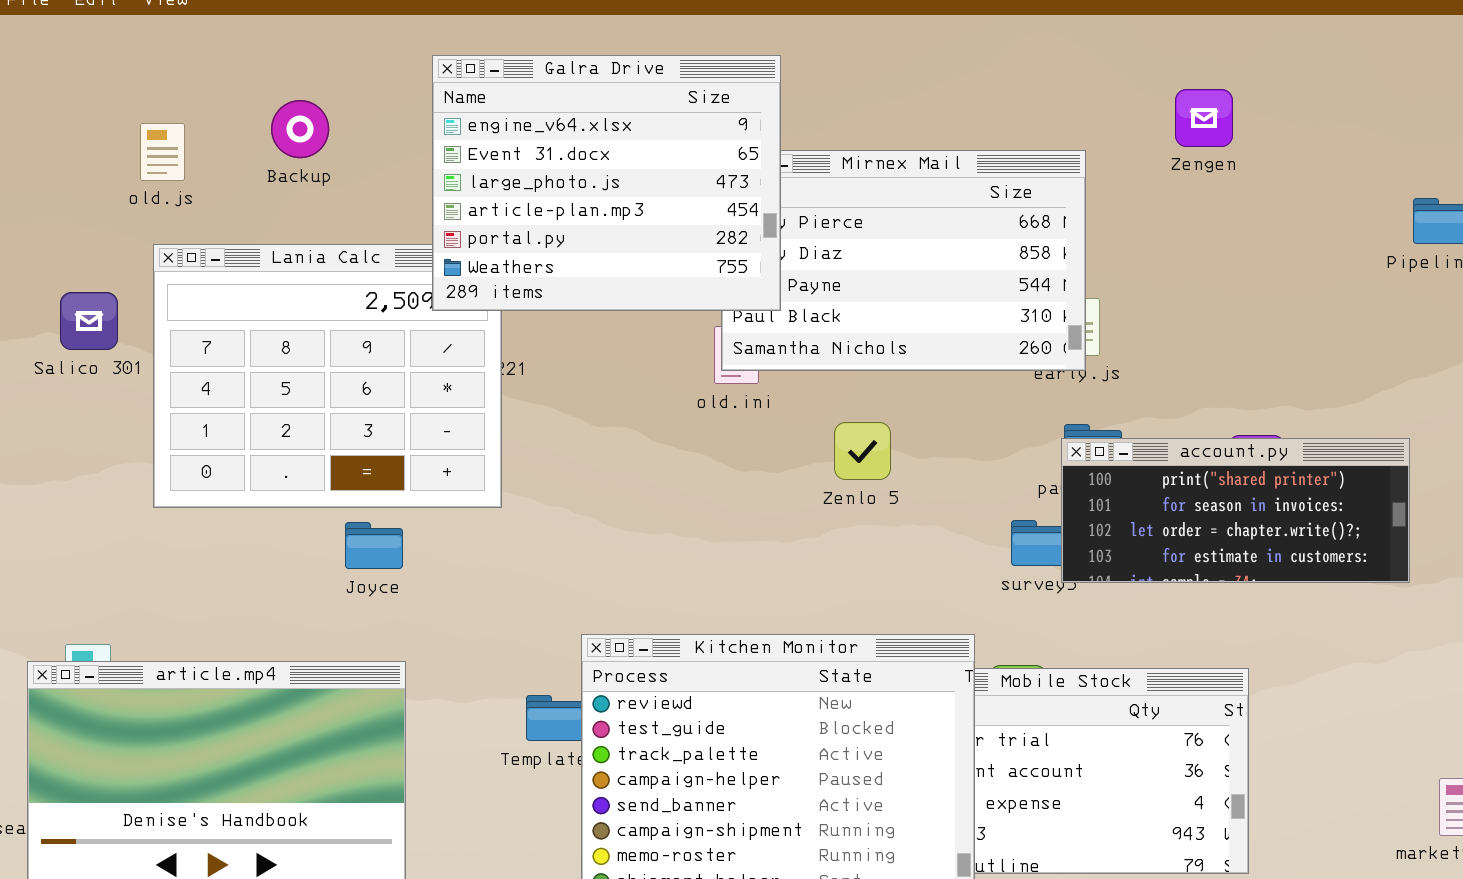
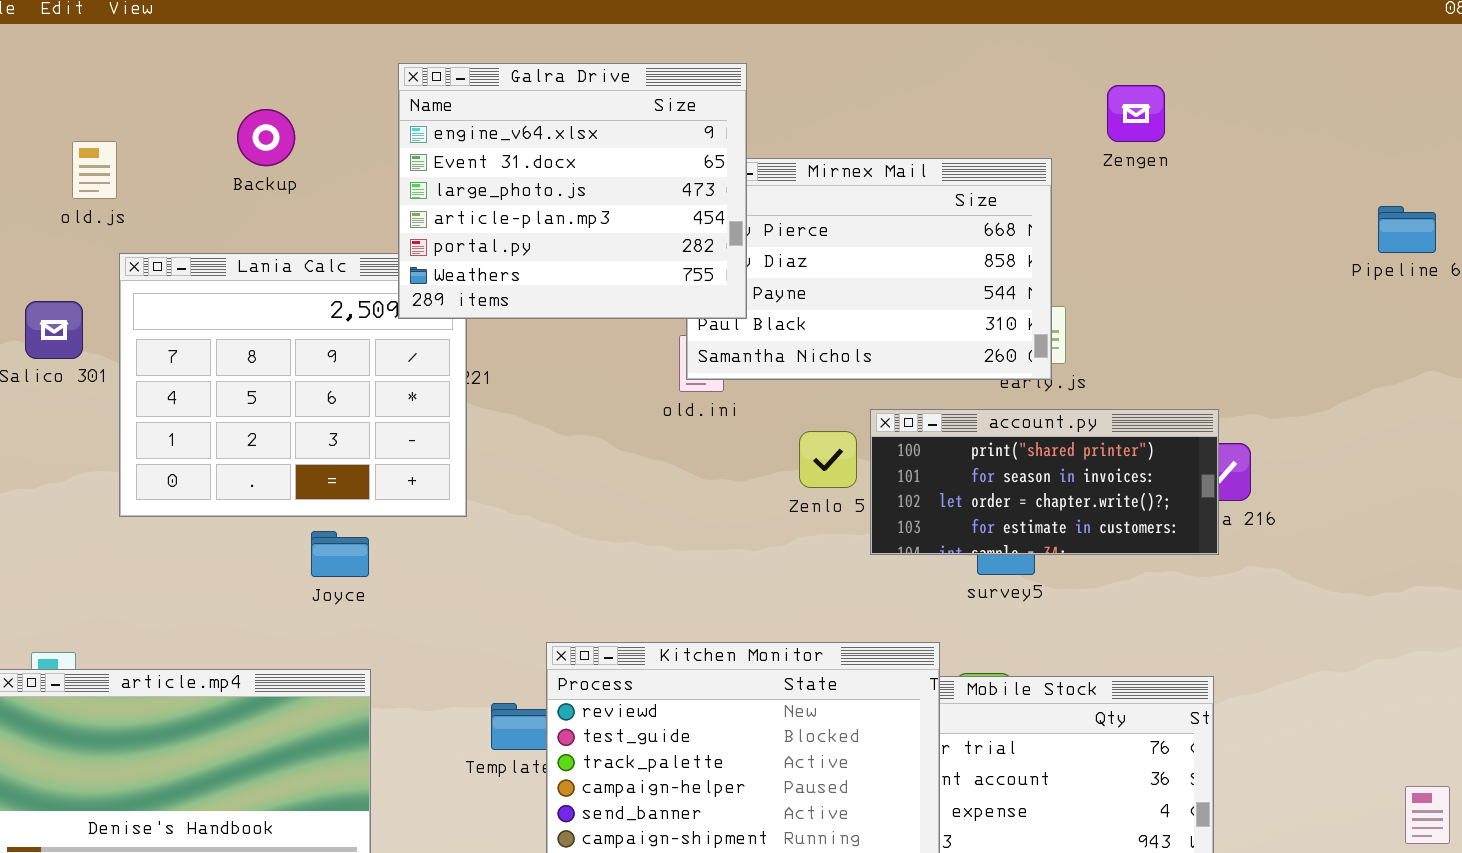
Zengen: [1175,89,1233,147] -> [1107,85,1165,142], moved
old.js: [140,123,185,181] -> [72,141,117,199], moved
account.py: [1061,438,1410,583] -> [870,409,1219,555], moved

